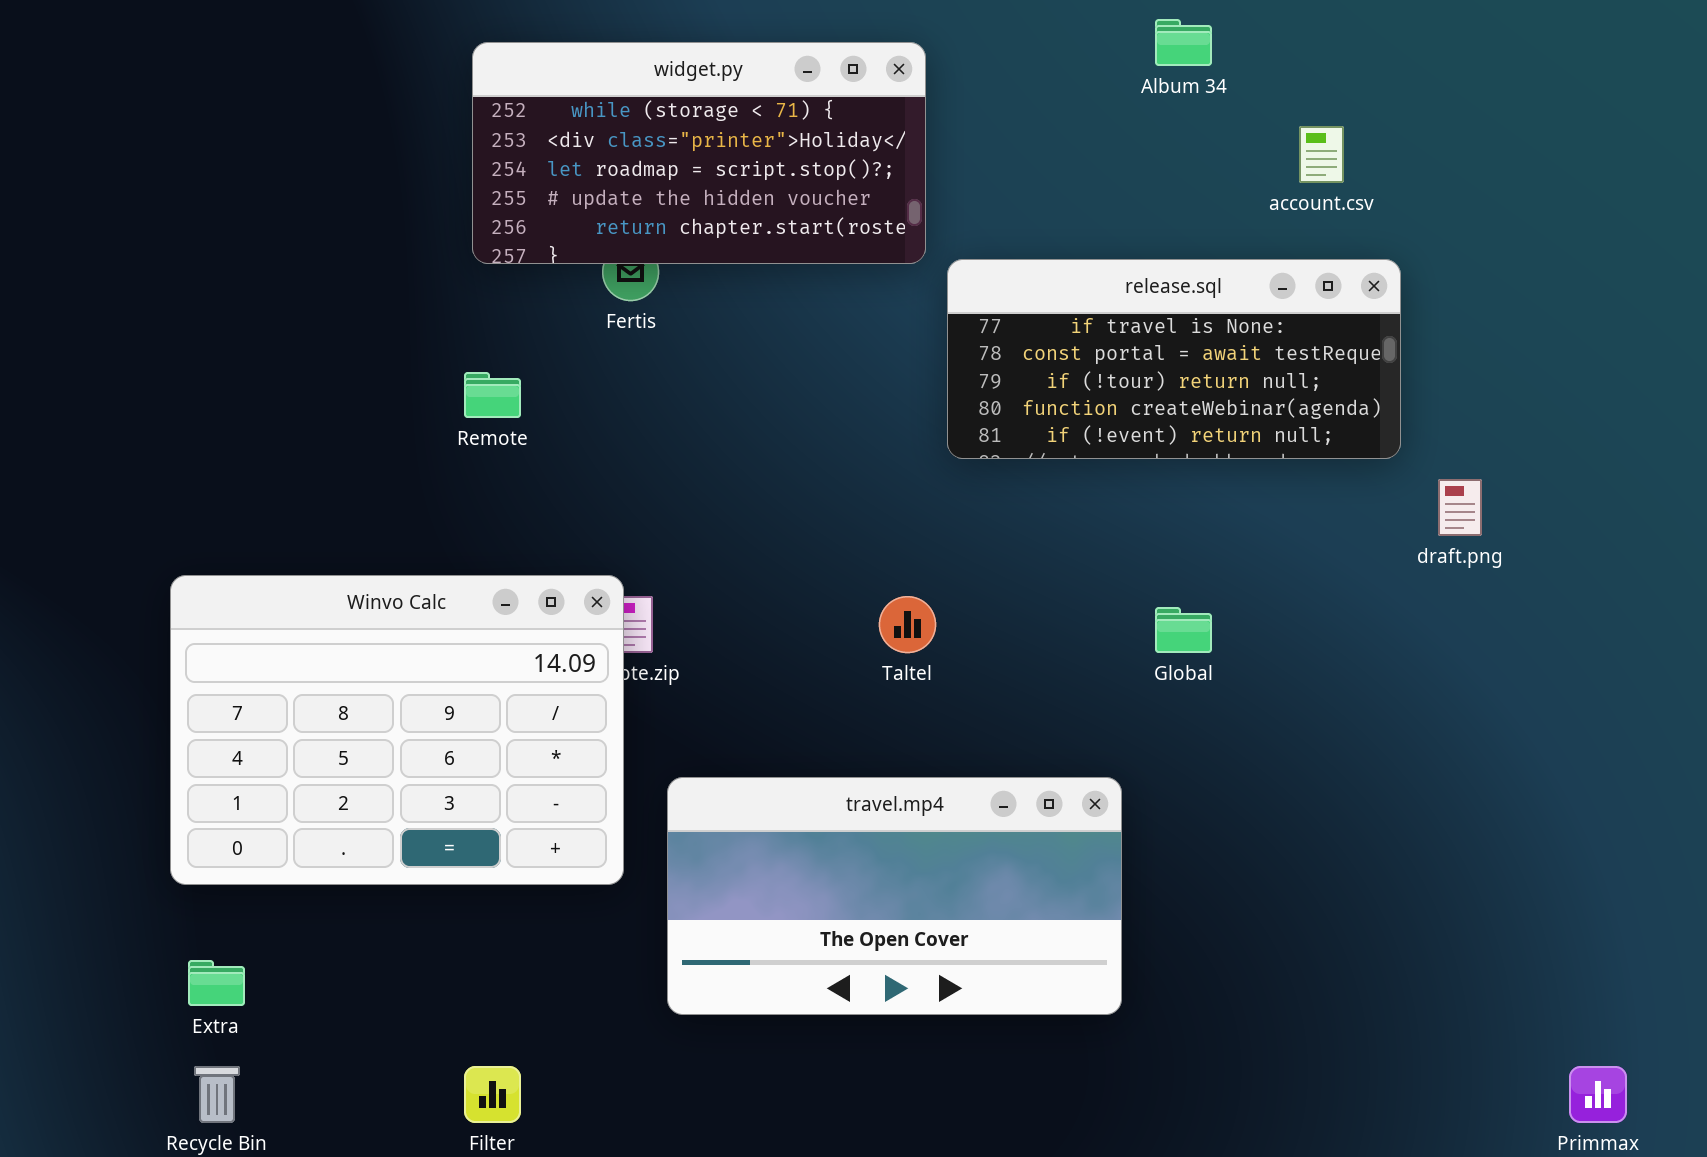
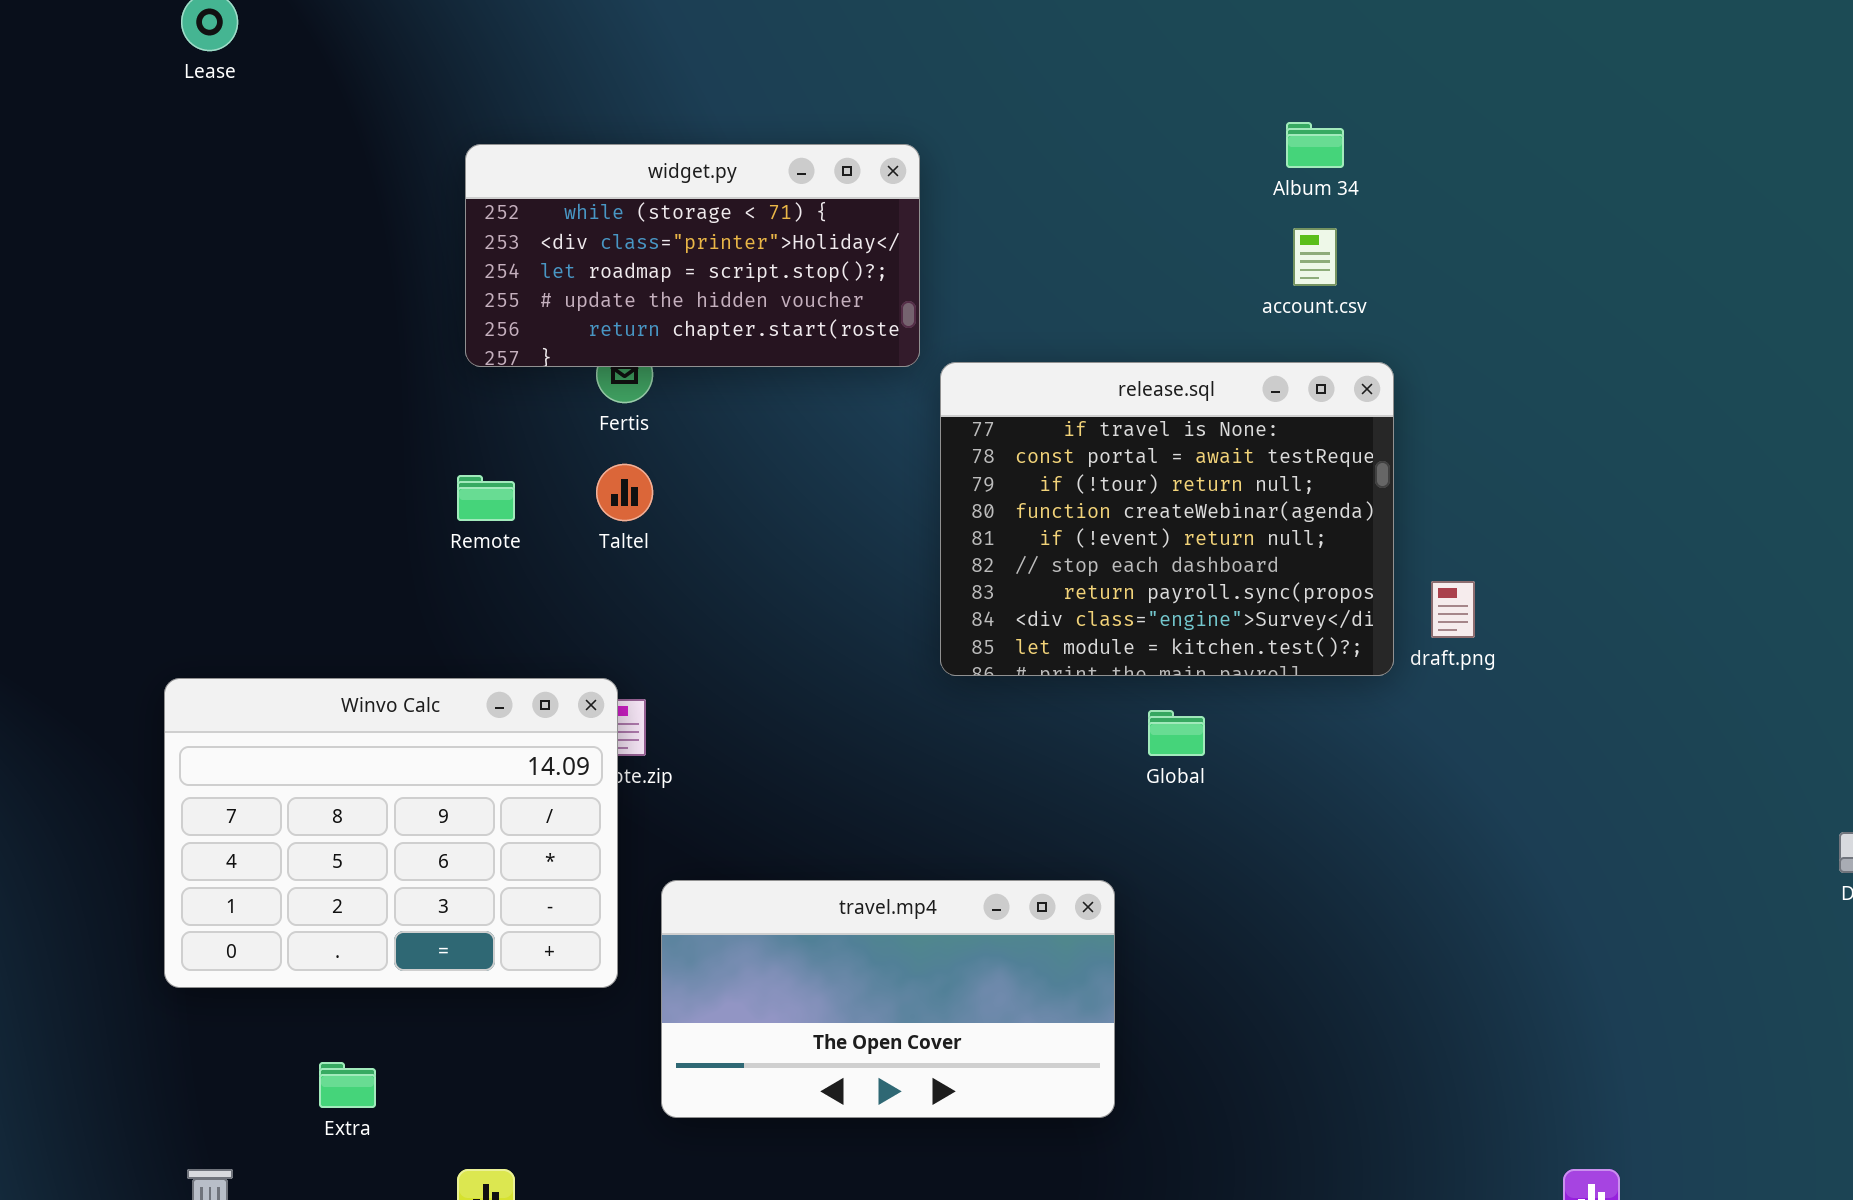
Album 34: [1155,19,1212,66] -> [1286,122,1344,168], moved
release.sql: [947,259,1401,459] -> [940,362,1394,676], resized
Taltel: [879,596,936,653] -> [596,464,653,521], moved
Extra: [188,960,245,1006] -> [319,1062,376,1108], moved

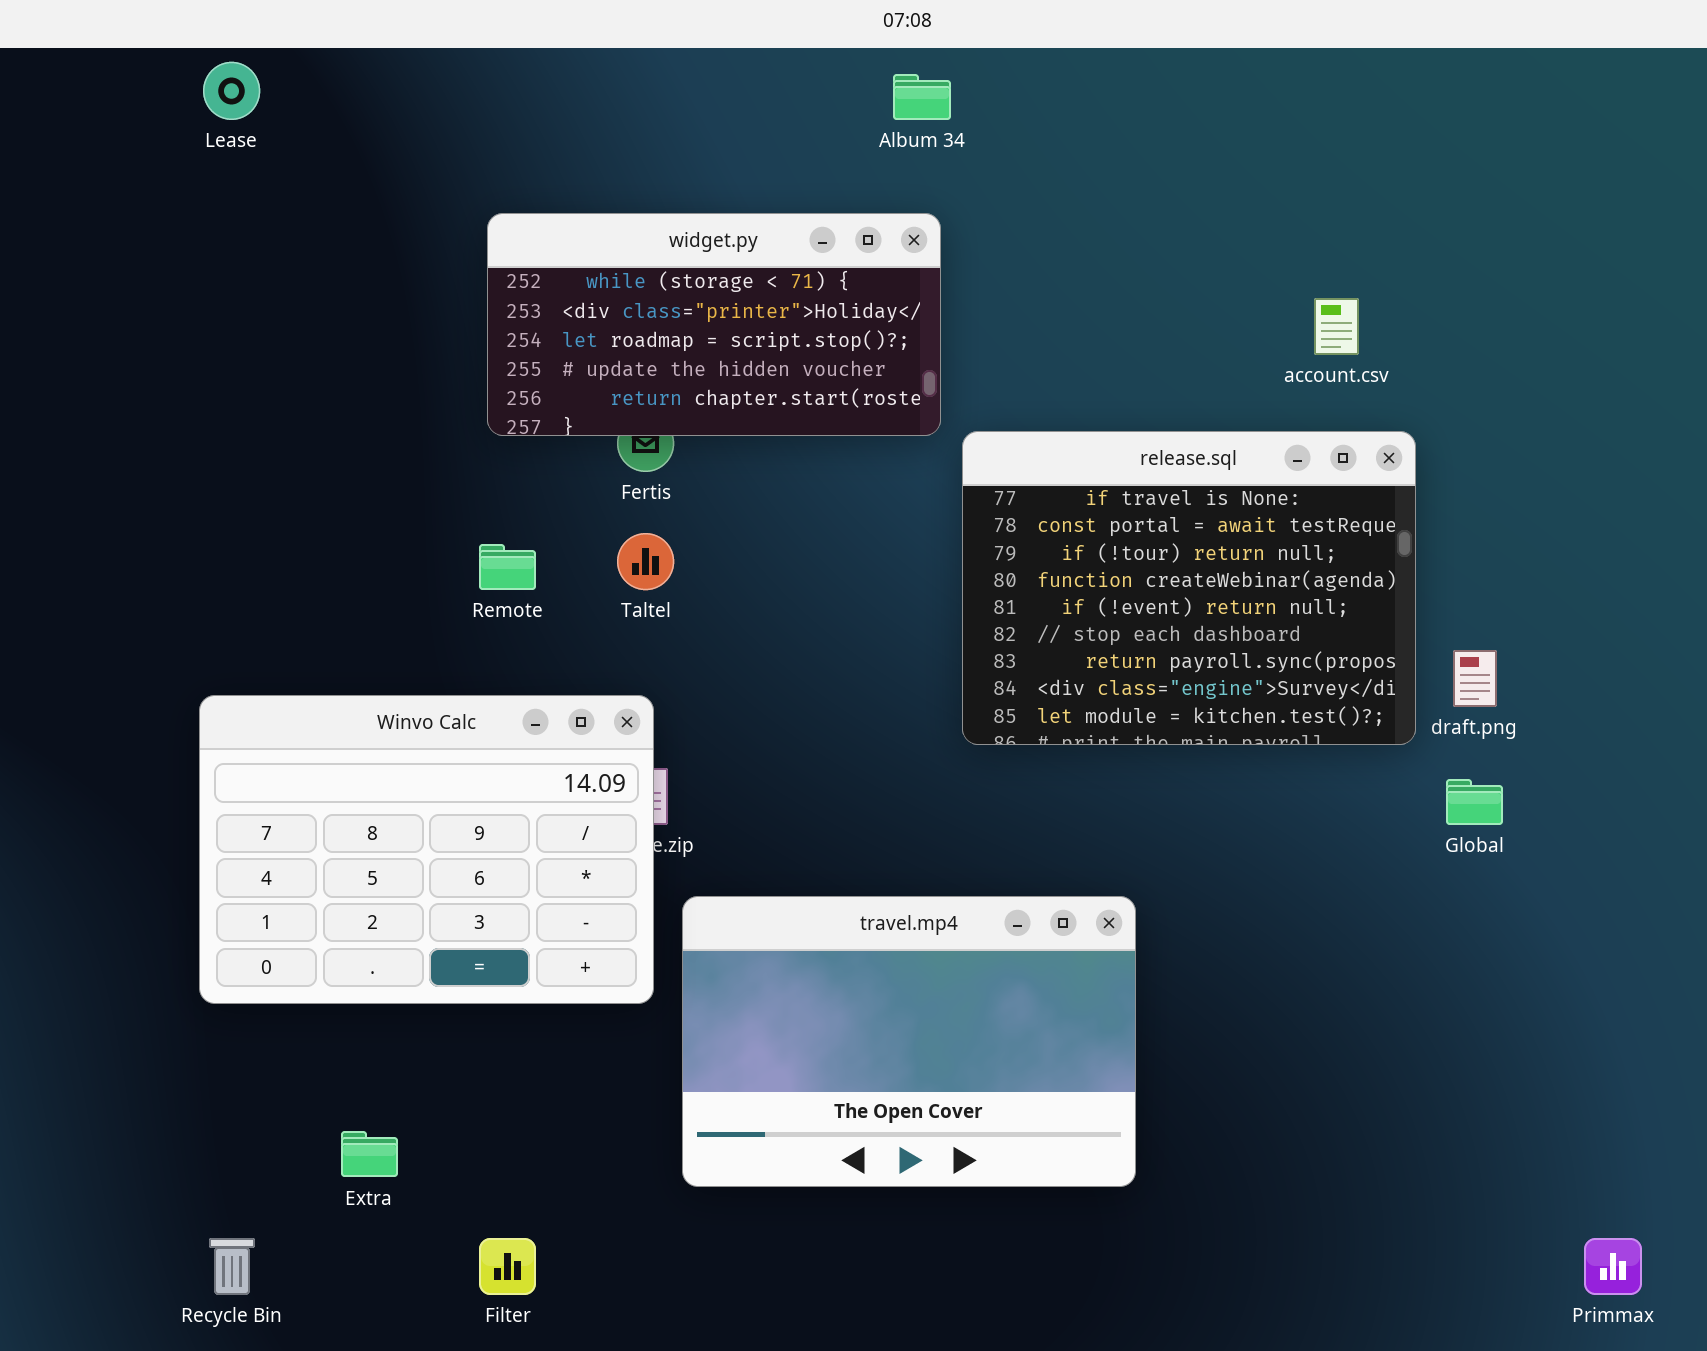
Album 34: [1286,122,1344,168] -> [893,74,951,120], moved
Winvo Calc: [164,678,618,988] -> [199,695,654,1004], moved
Global: [1148,710,1205,756] -> [1446,779,1503,825], moved
travel.mp4: [661,880,1115,1118] -> [682,896,1136,1187], resized

